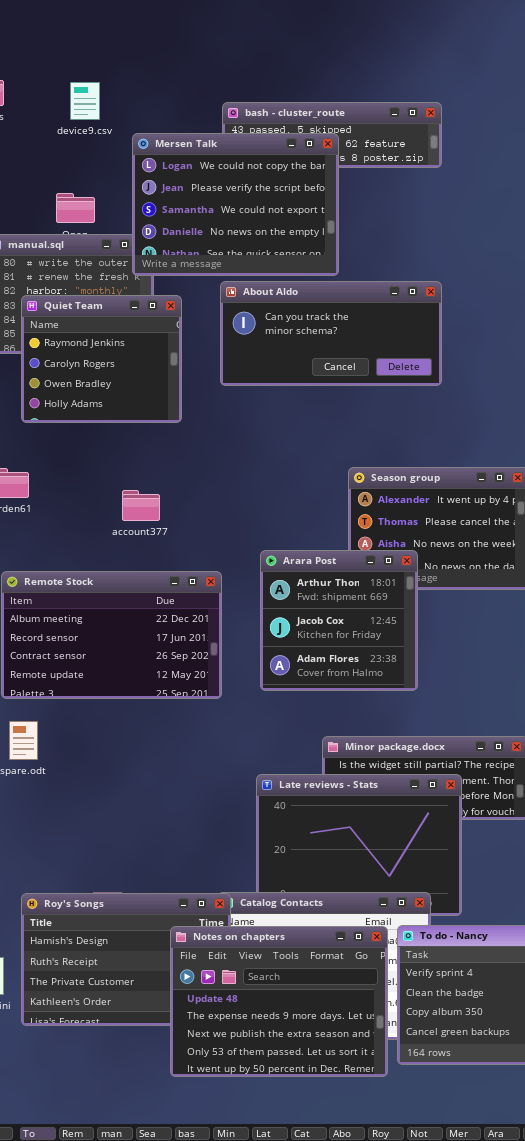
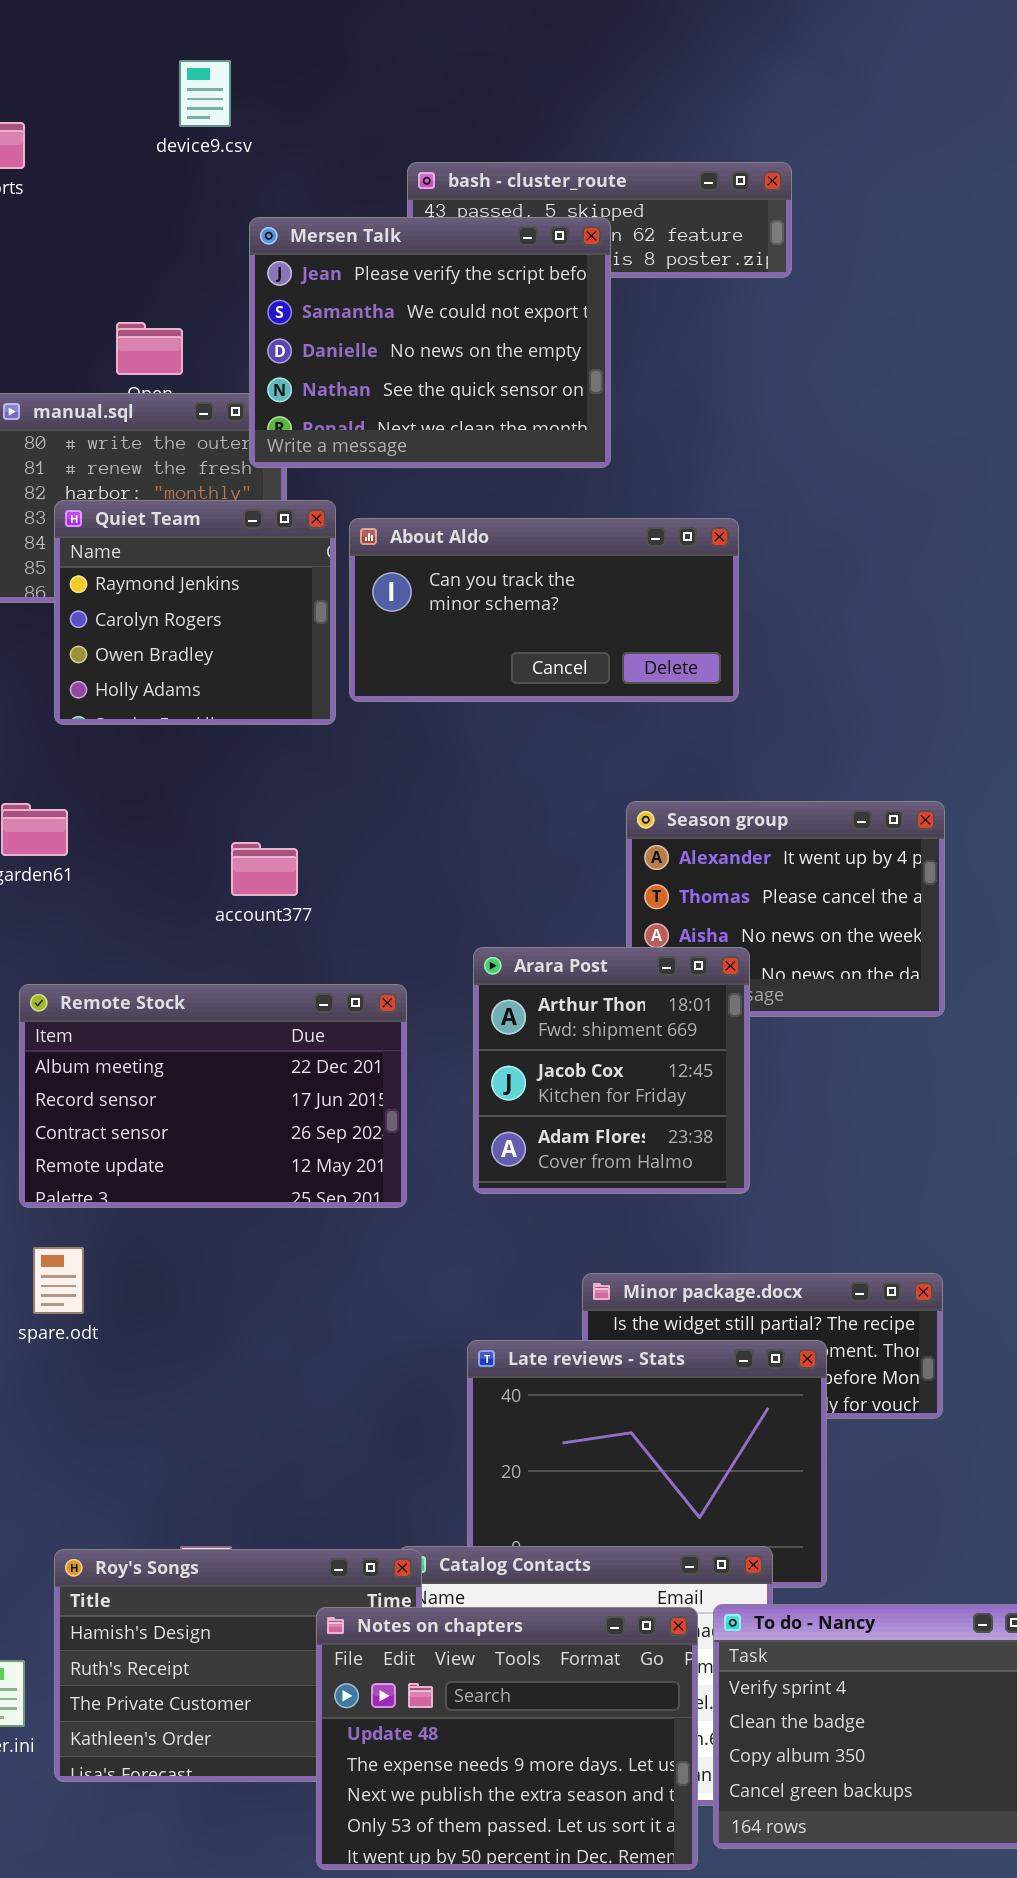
device9.csv: [70,82,100,120] -> [179,60,231,127], moved
Mersen Talk: [132,133,339,276] -> [249,217,611,468], scrolled down 1 row
About Aldo: [220,281,442,386] -> [349,518,739,702], moved

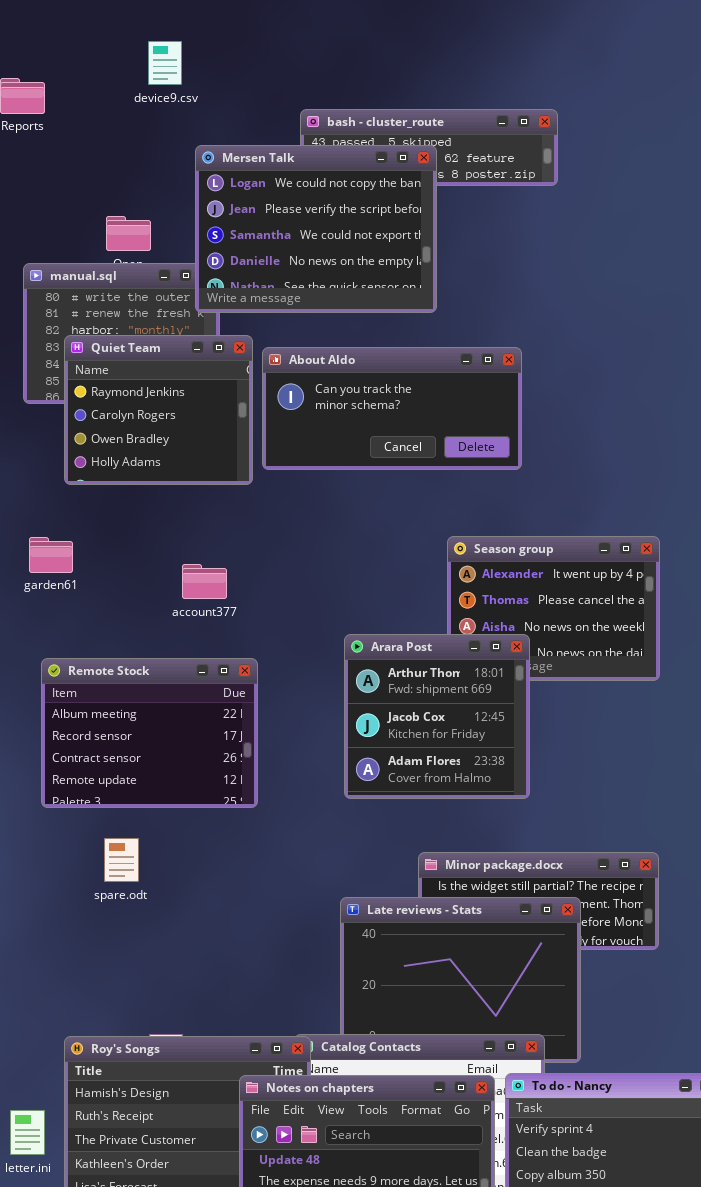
Mersen Talk: [249,217,611,468] -> [195,145,437,313], scrolled up 1 row
Remote Stock: [19,984,407,1208] -> [41,658,258,808], resized
spare.odt: [33,1247,84,1314] -> [104,838,139,882], moved

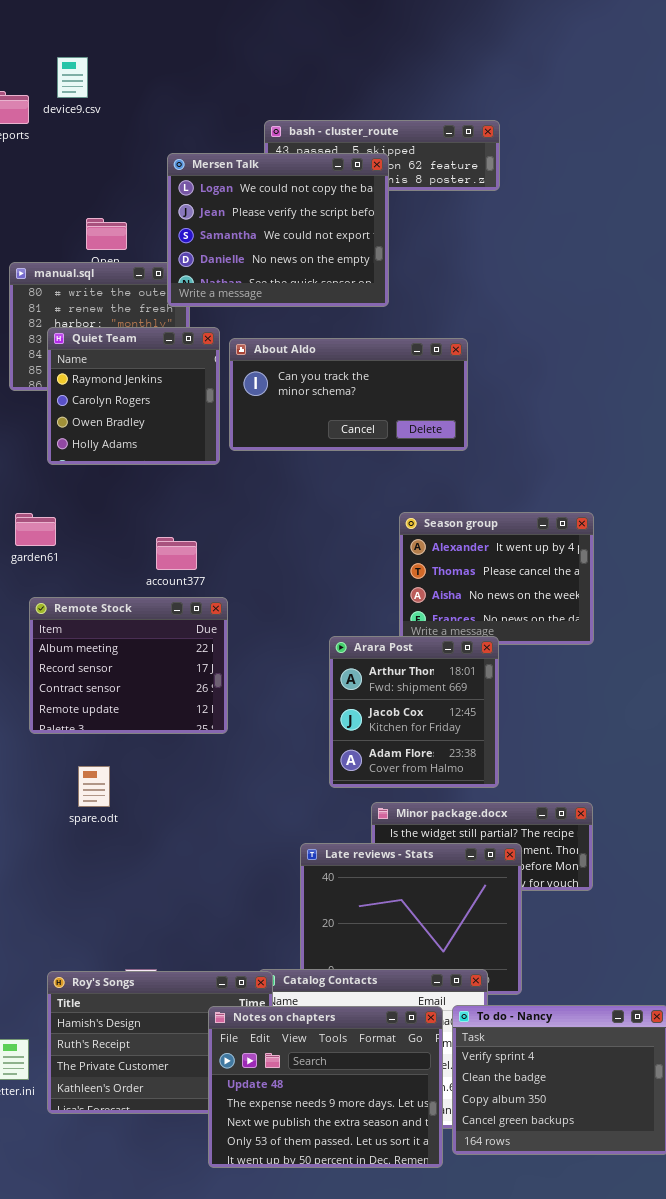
device9.csv: [148,41,182,85] -> [57,57,88,98], moved
Arara Post: [344,634,530,799] -> [329,636,499,788], moved
Remote Stock: [41,658,258,808] -> [29,597,228,734], moved
spare.odt: [104,838,139,882] -> [78,766,110,807], moved

